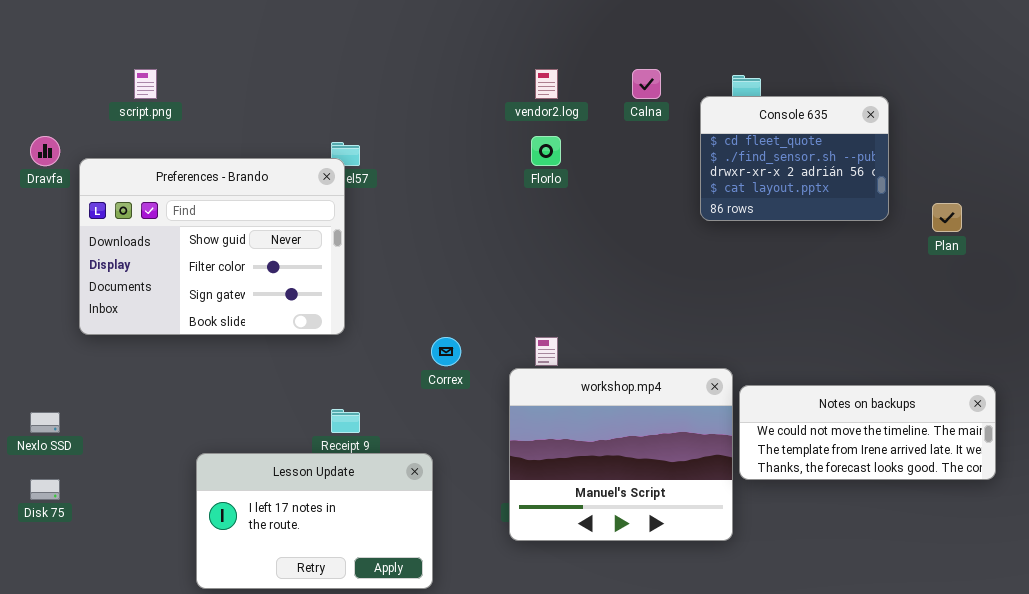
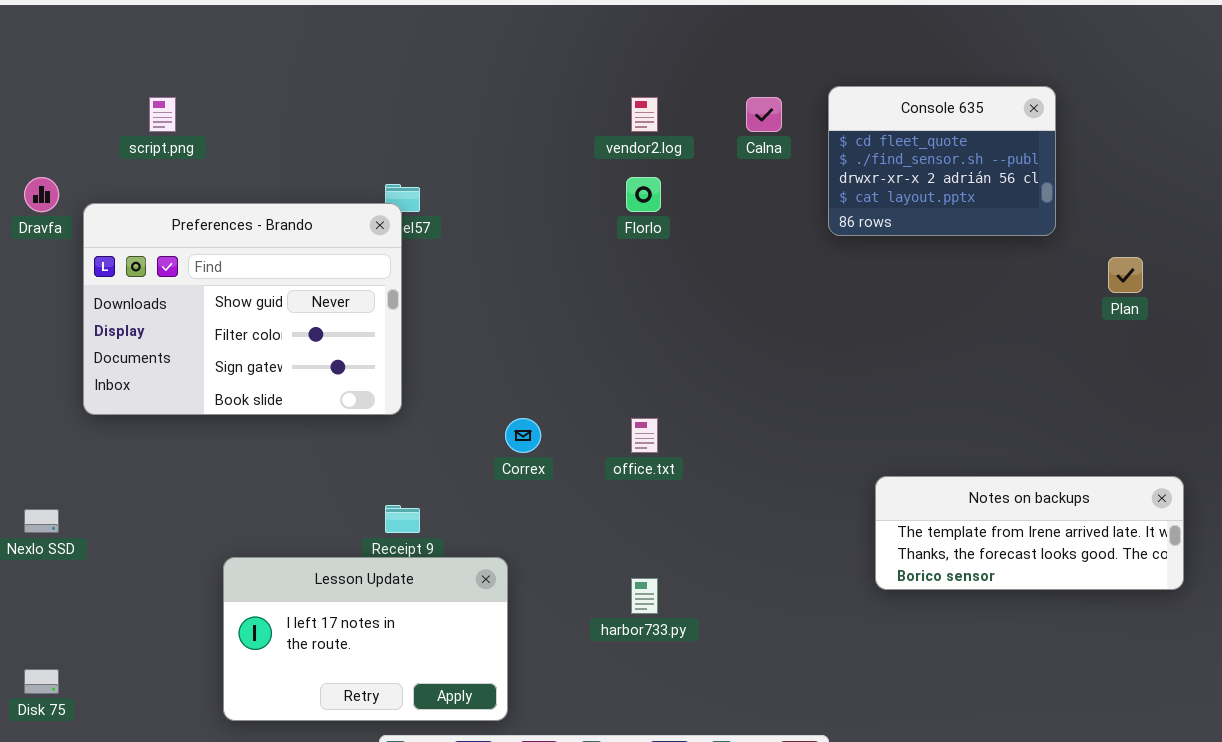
Console 635: [700,96,889,221] -> [828,86,1056,236], moved
workshop.mp4: [509,368,733,541] -> none, closed
Notes on backups: [739,385,996,480] -> [875,476,1184,590], scrolled down 1 row
Disk 75: [30,479,60,500] -> [24,669,59,694], moved

